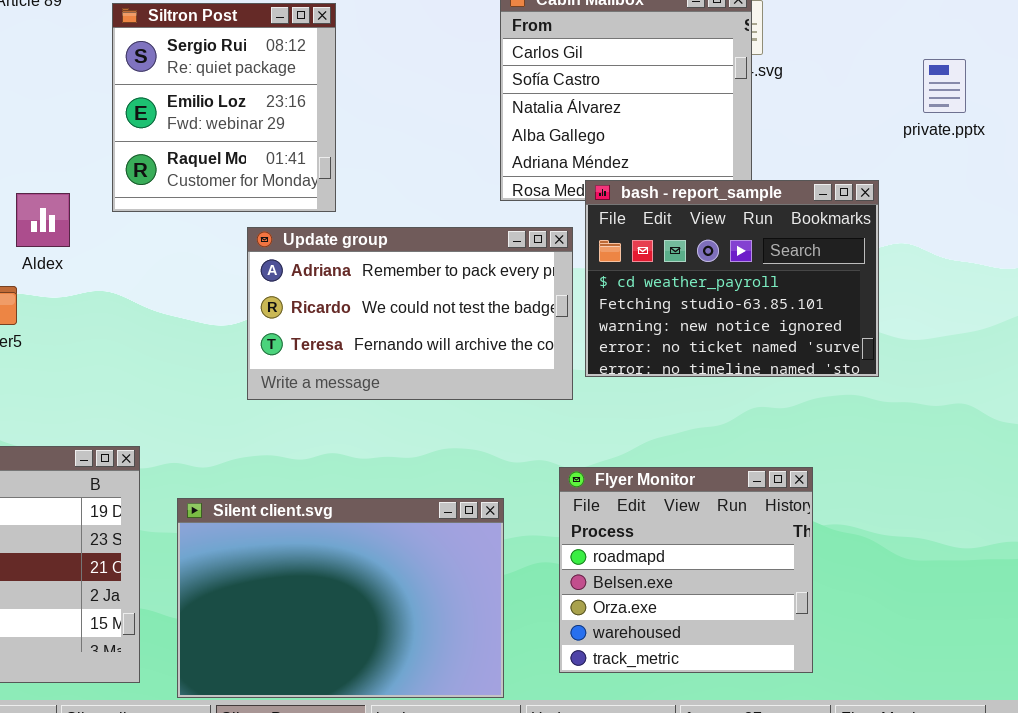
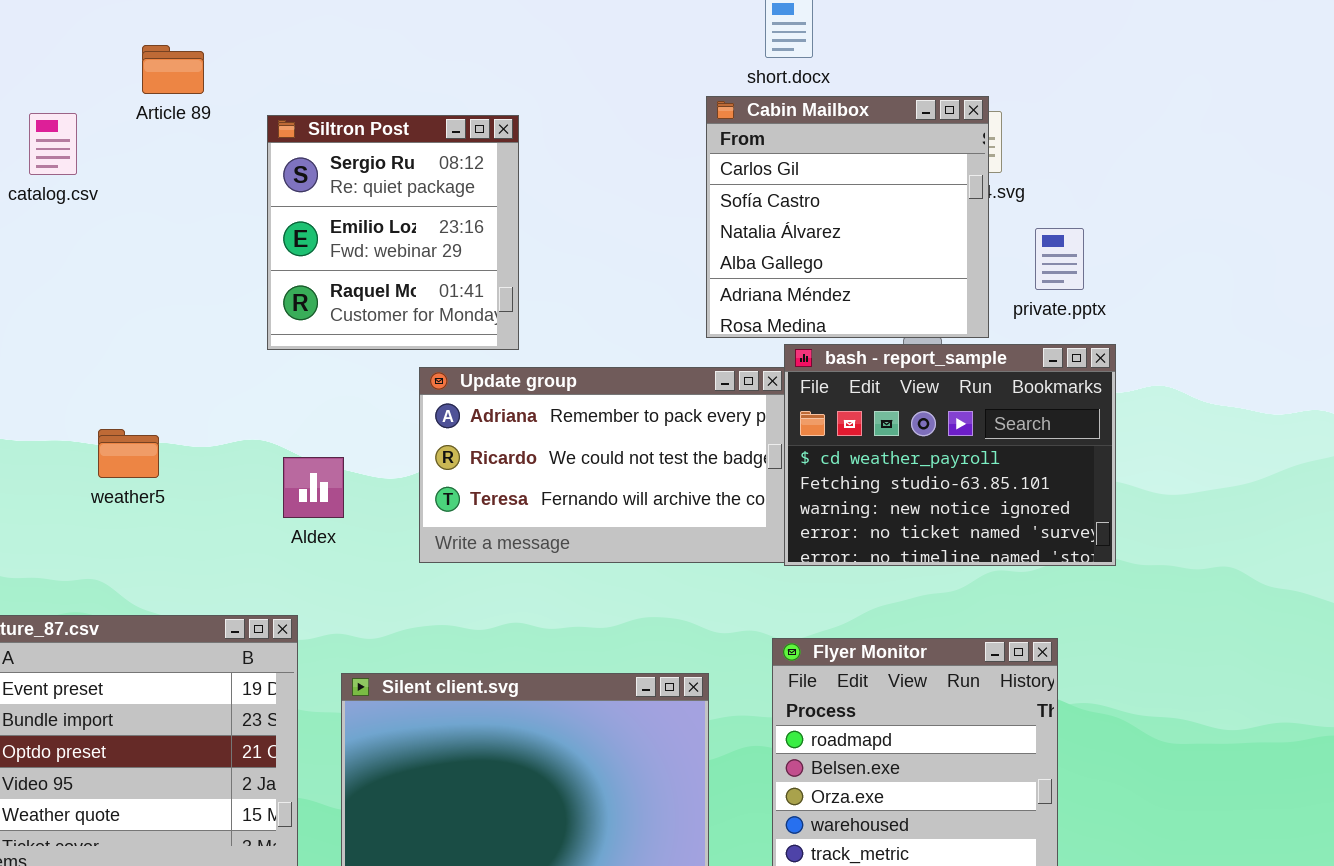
private.pptx: [923,59,966,113] -> [1035,228,1084,290], moved
bash - report_sample: [585,180,879,377] -> [784,344,1116,566], moved
Aldex: [16,193,70,247] -> [283,457,344,518], moved

